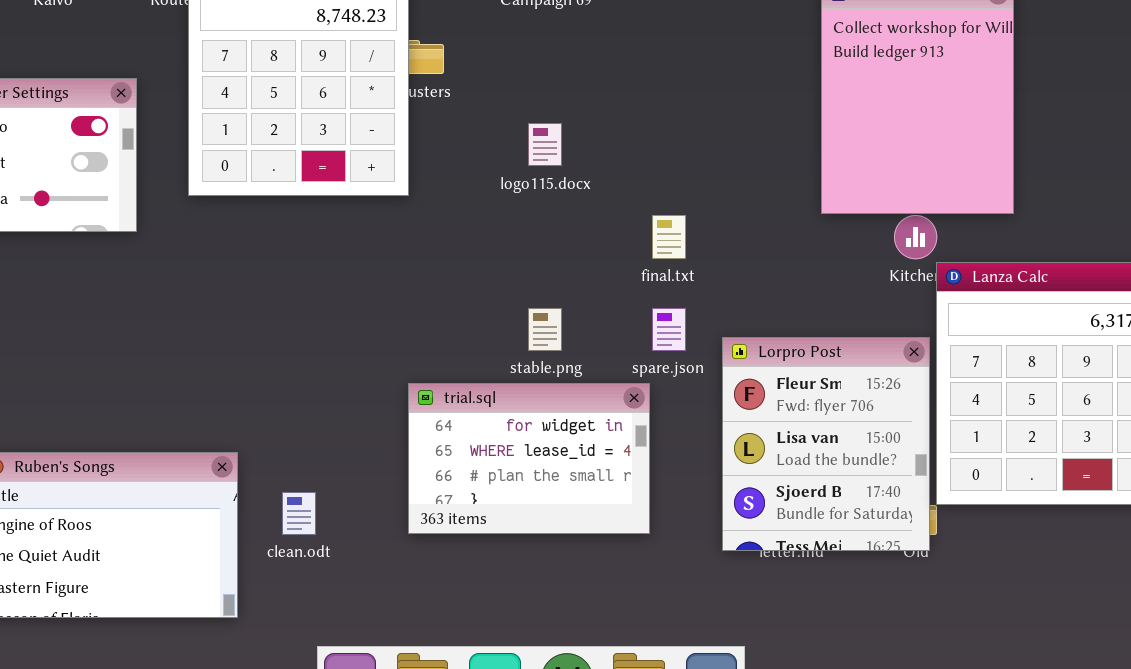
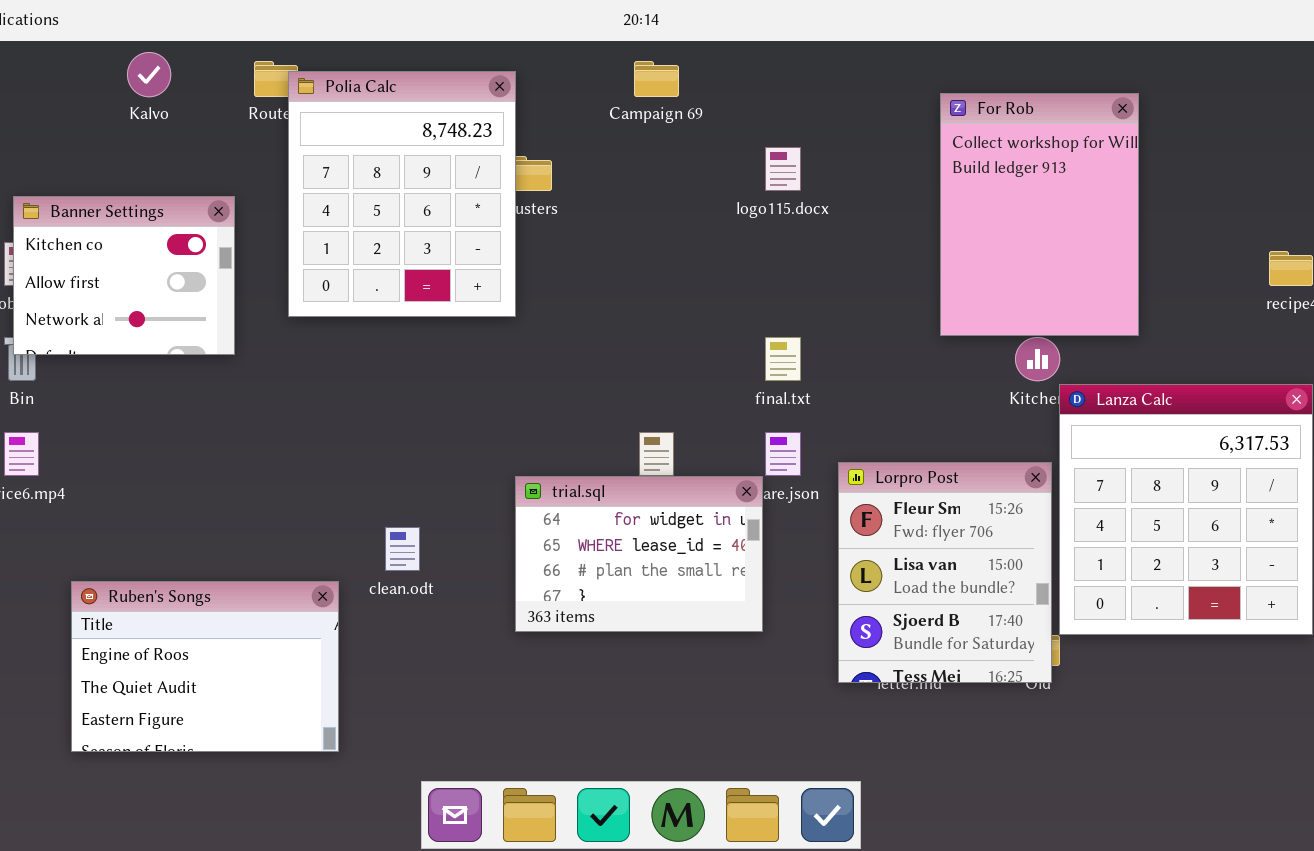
logo115.docx: [528,123,562,166] -> [765,147,801,191], moved
trial.sql: [408,383,650,534] -> [515,476,763,632], moved
clean.odt: [282,492,316,535] -> [385,527,420,571], moved

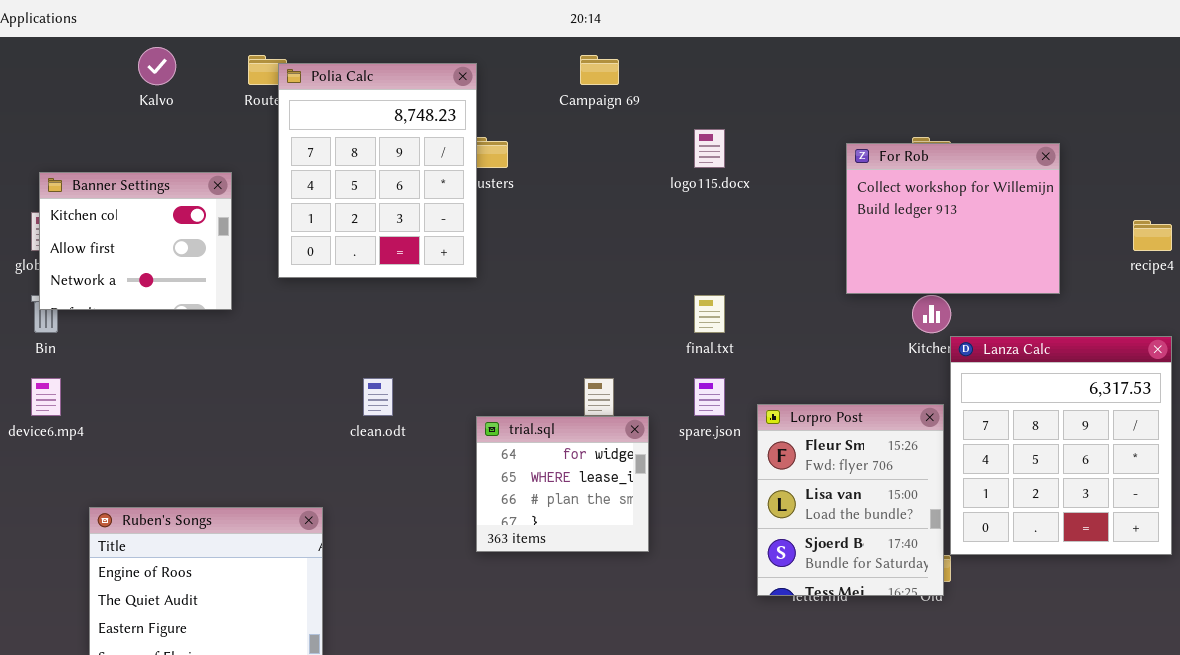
For Rob: [940,93,1139,336] -> [846,143,1060,294], resized
trial.sql: [515,476,763,632] -> [476,416,649,552], resized
clean.odt: [385,527,420,571] -> [363,378,393,416], moved

